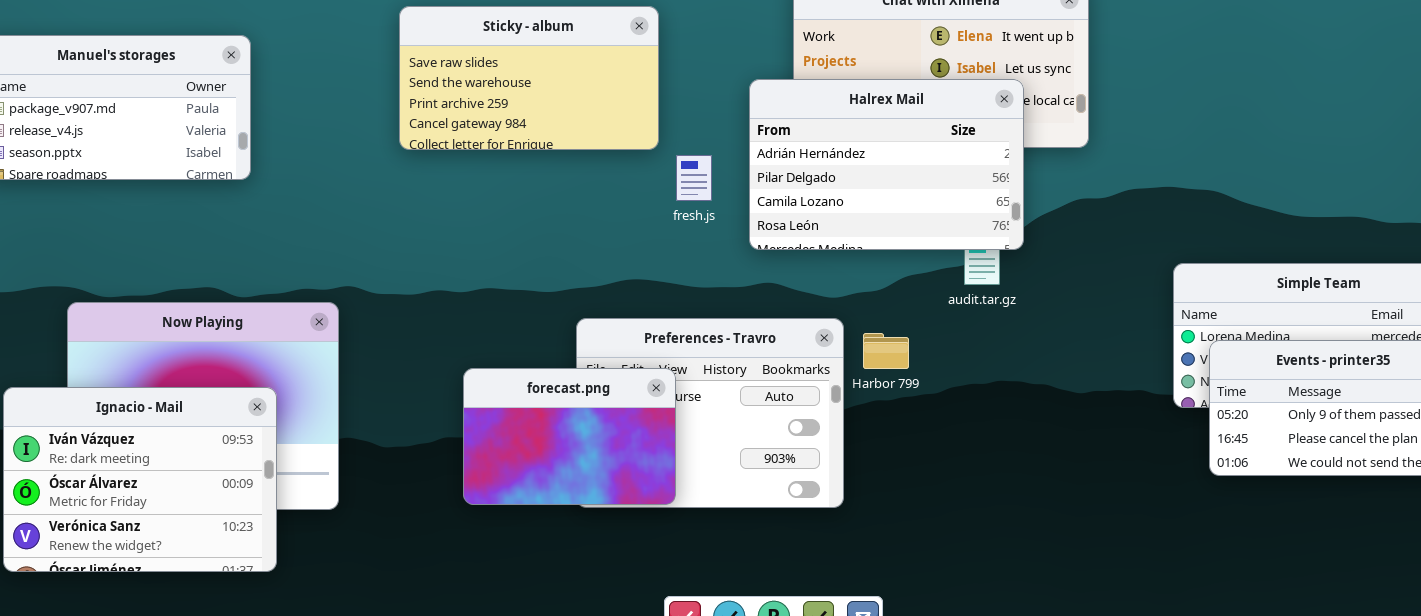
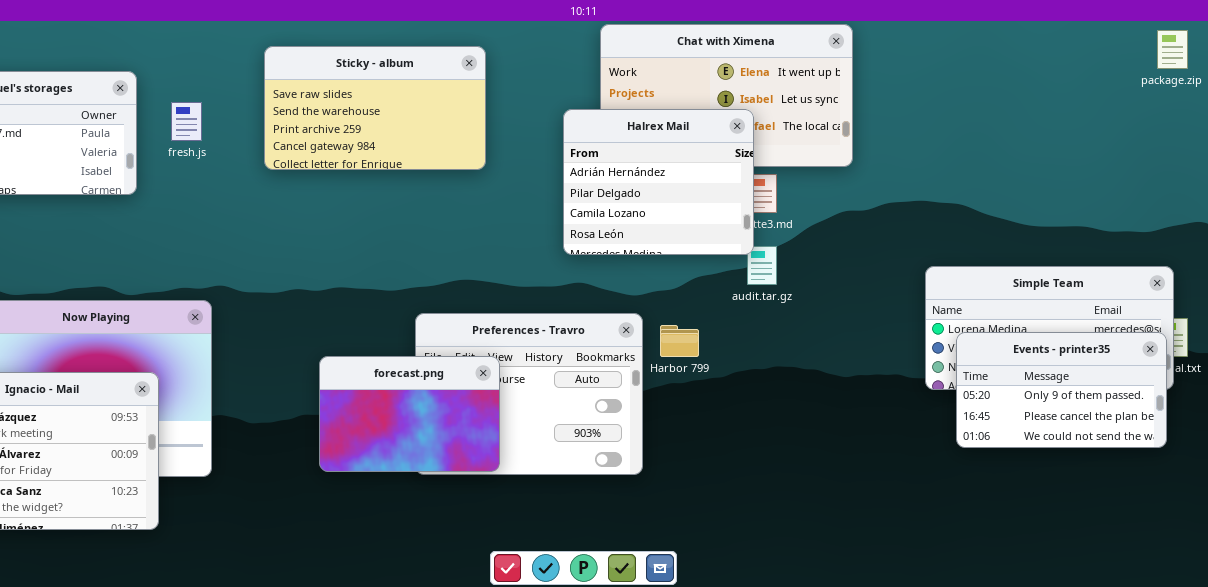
Halrex Mail: [749,79,1024,250] -> [563,109,754,255], resized
fresh.js: [676,155,712,201] -> [171,102,202,141], moved

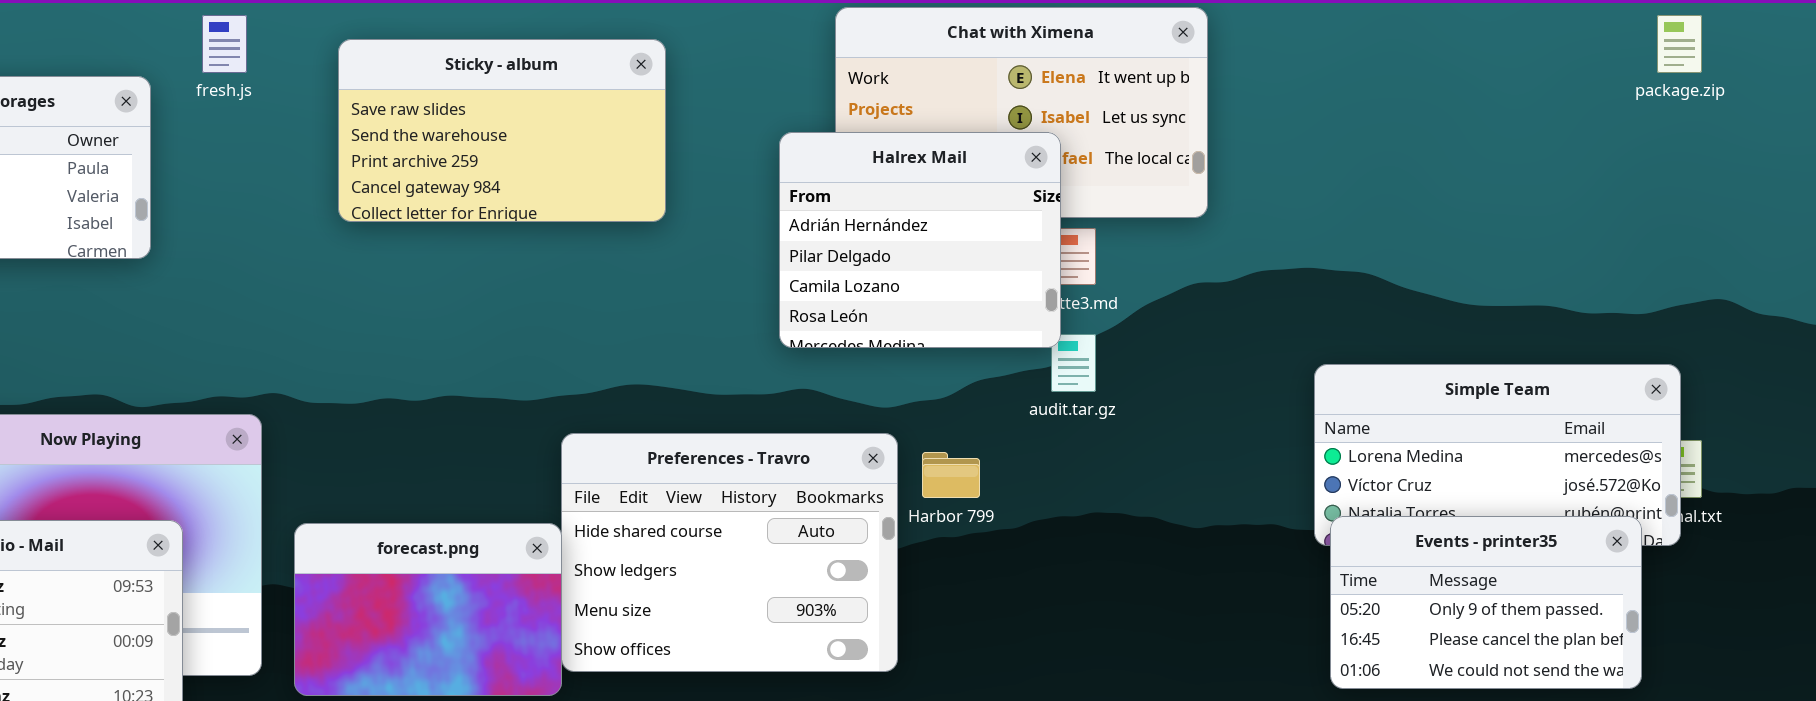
fresh.js: [171,102,202,141] -> [202,15,247,73], moved
Events - printer35: [956,332,1167,448] -> [1330,516,1642,689], moved
forecast.png: [319,356,500,472] -> [294,523,562,696], moved

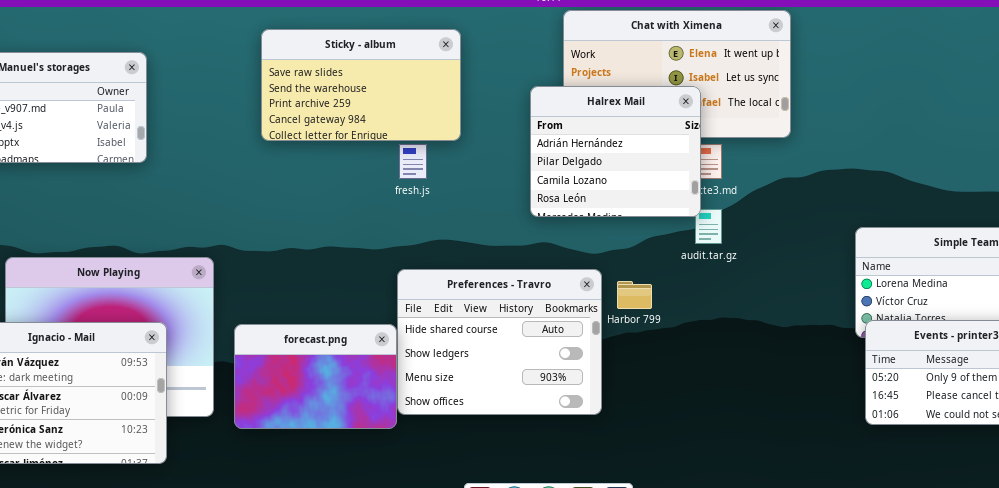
fresh.js: [202,15,247,73] -> [399,144,427,179], moved

